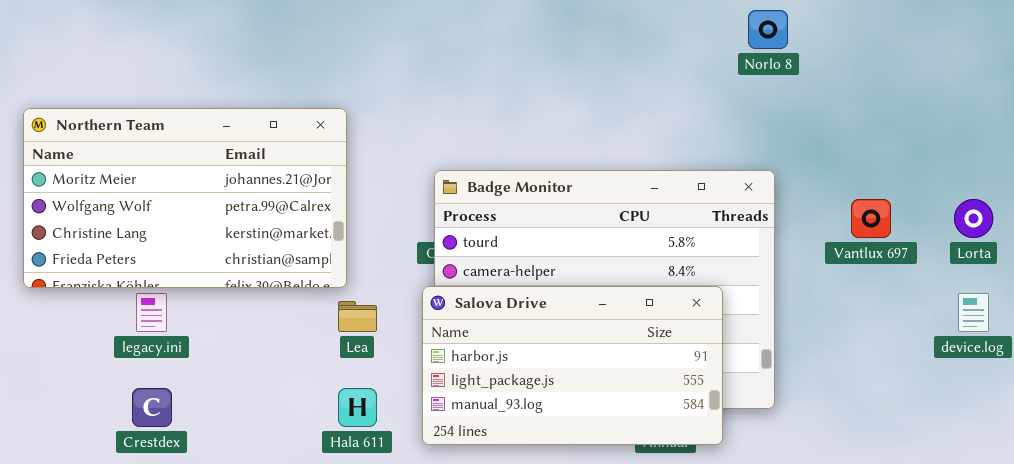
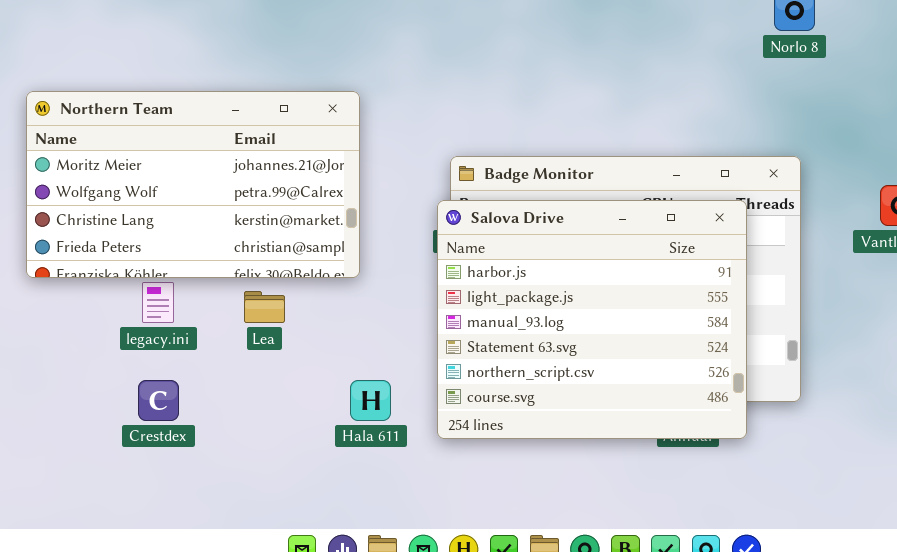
Salova Drive: [422,286,723,445] -> [437,200,747,439], resized
Lea: [338,301,377,332] -> [244,291,285,323], moved

